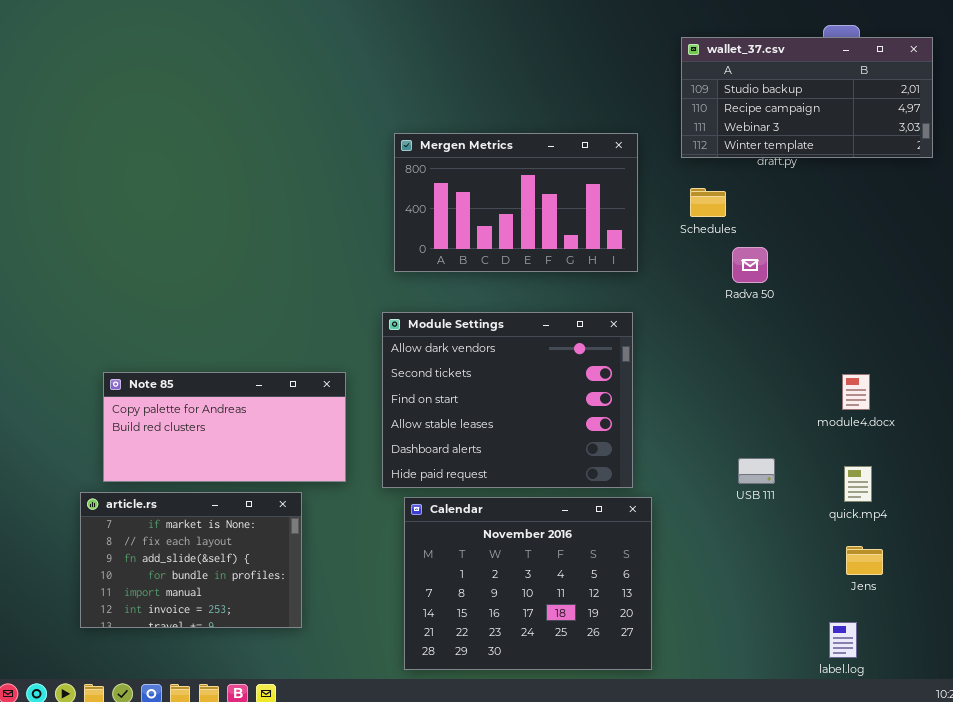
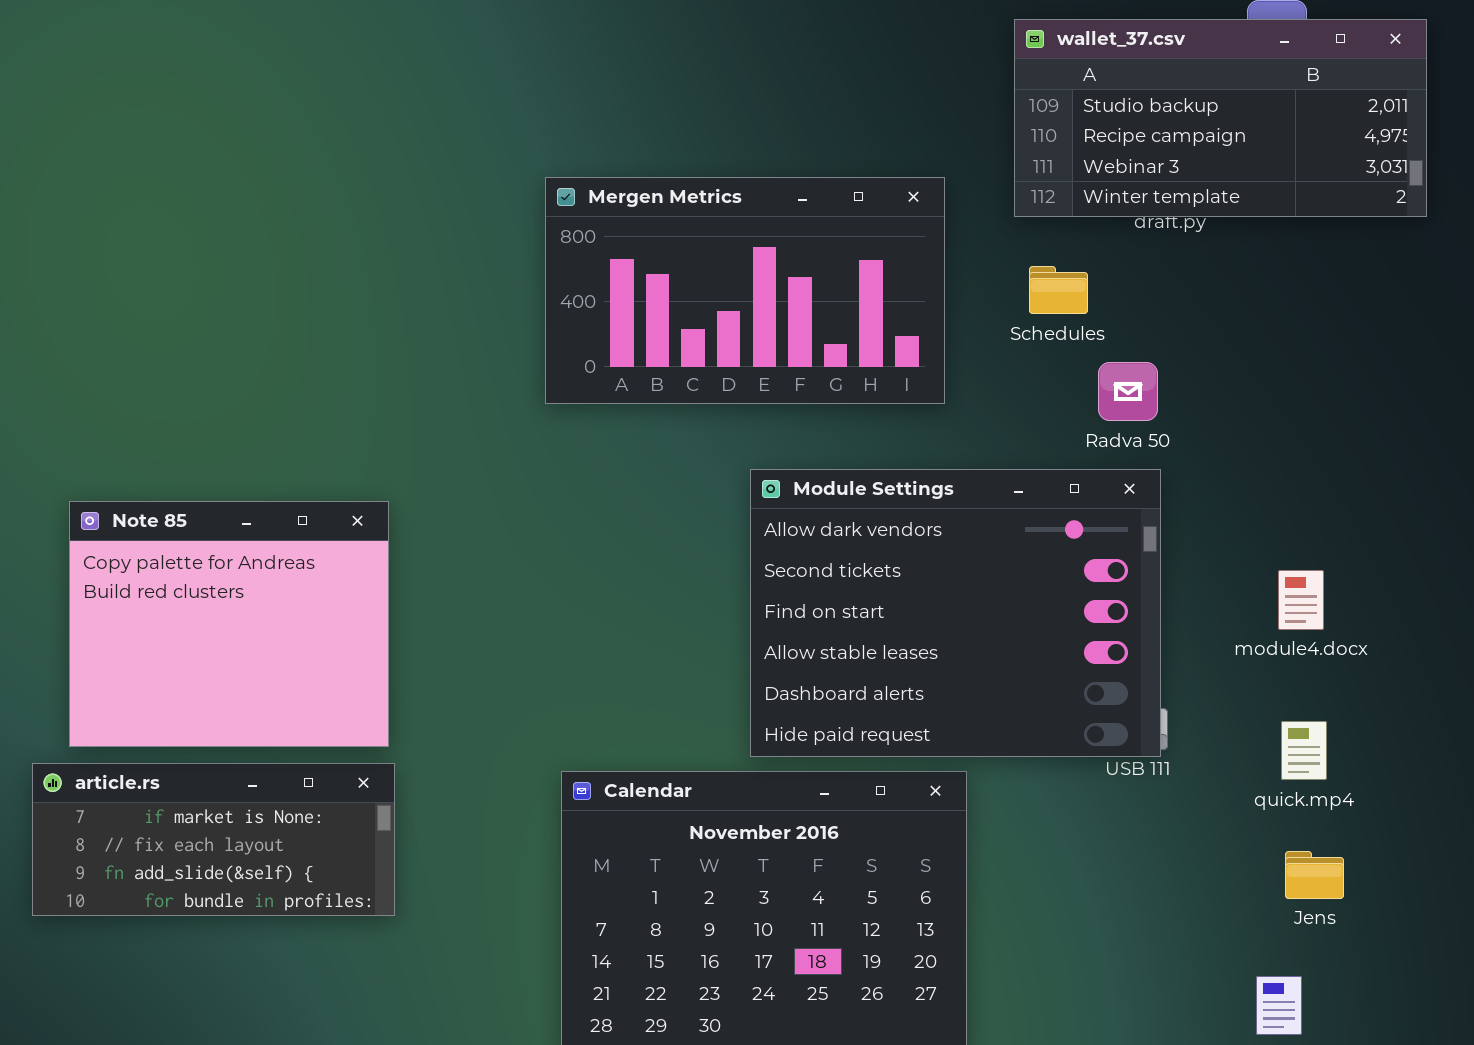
Module Settings: [382,312,633,488] -> [750,469,1161,757], moved
Note 85: [103,372,346,482] -> [69,501,389,747], resized
article.rs: [80,492,302,628] -> [32,763,395,916], resized

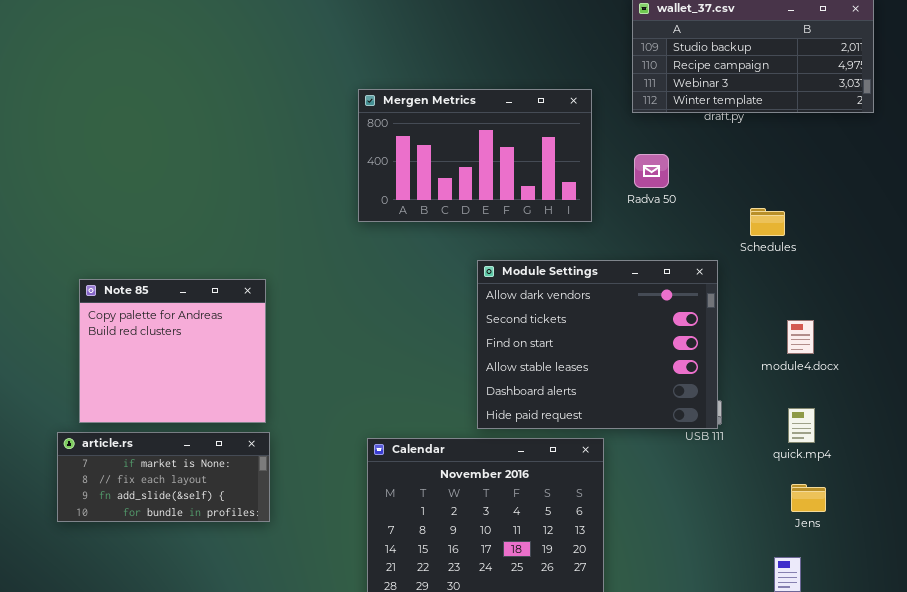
Schedules: [1029,266,1088,314] -> [750,208,785,236], moved
Radva 50: [1098,362,1158,421] -> [634,154,669,188], moved

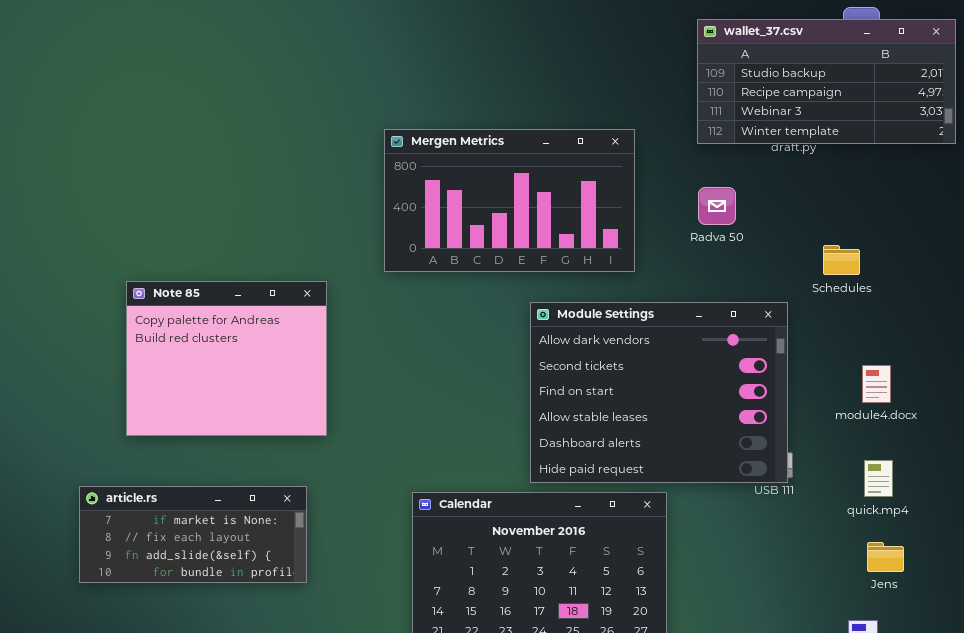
Mergen Metrics: [358,89,592,222] -> [384,129,635,272], moved
Note 85: [79,279,266,423] -> [126,281,327,436], moved

